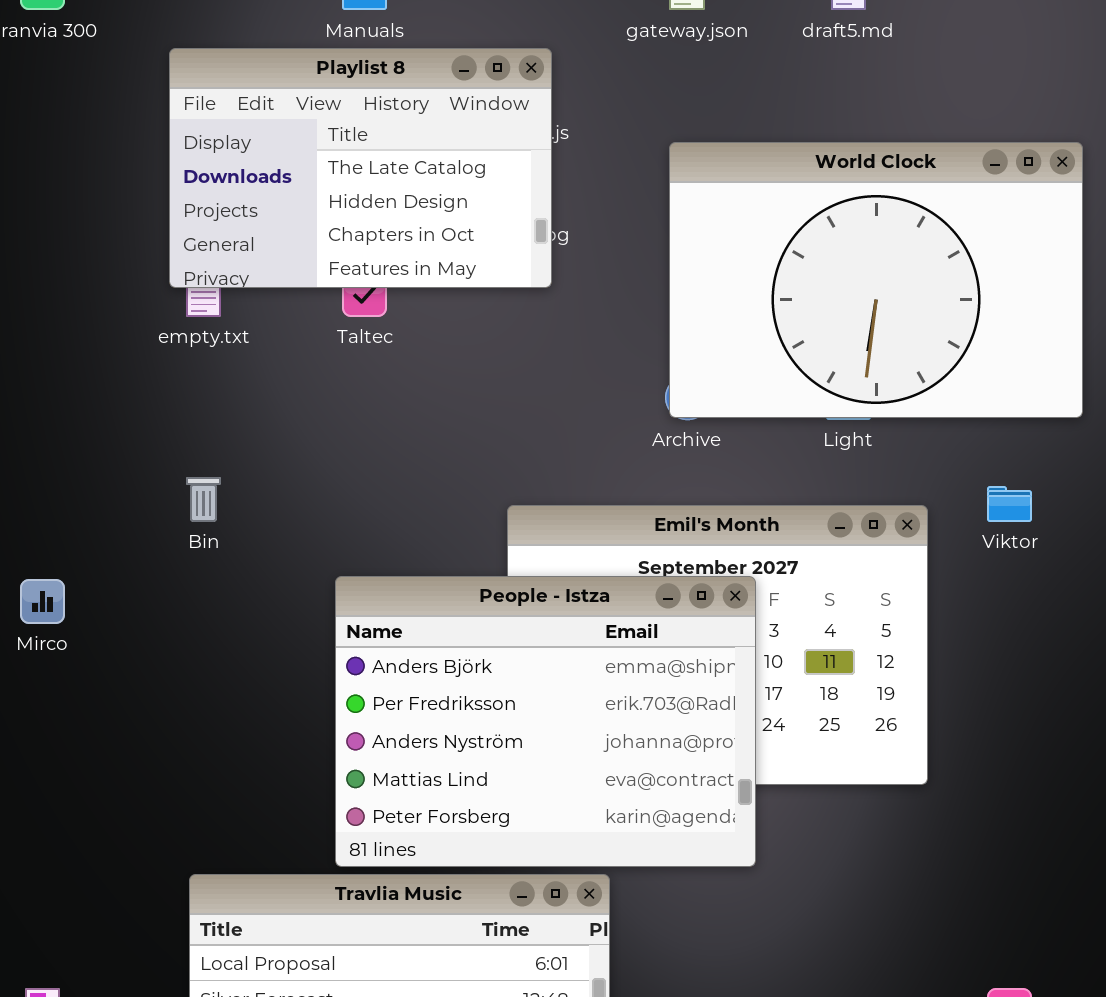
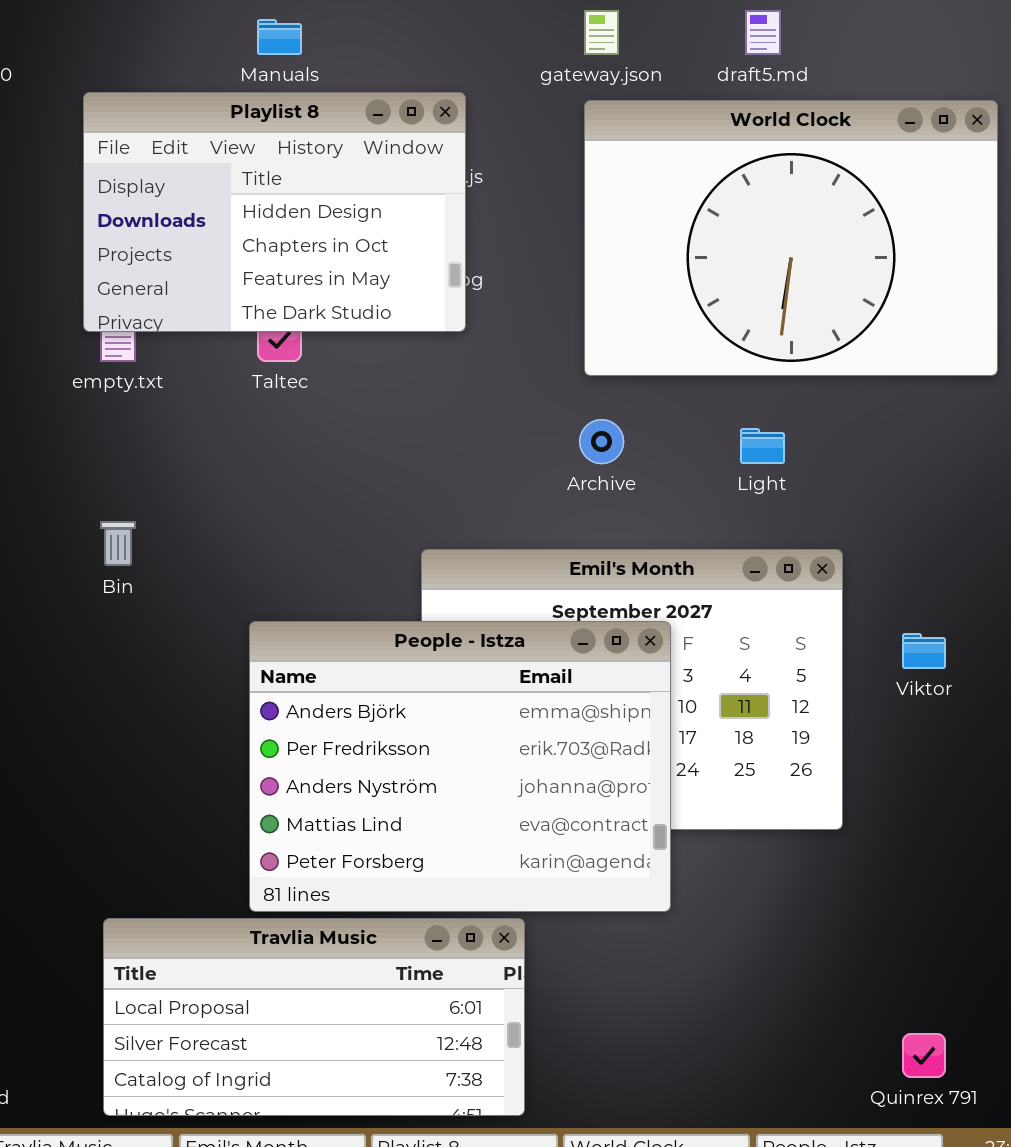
Playlist 8: [169,48,552,288] -> [83,92,466,332], scrolled down 1 row
World Clock: [669,142,1083,418] -> [584,100,998,376], moved
Viktor: [987,486,1032,522] -> [902,633,946,669], moved

